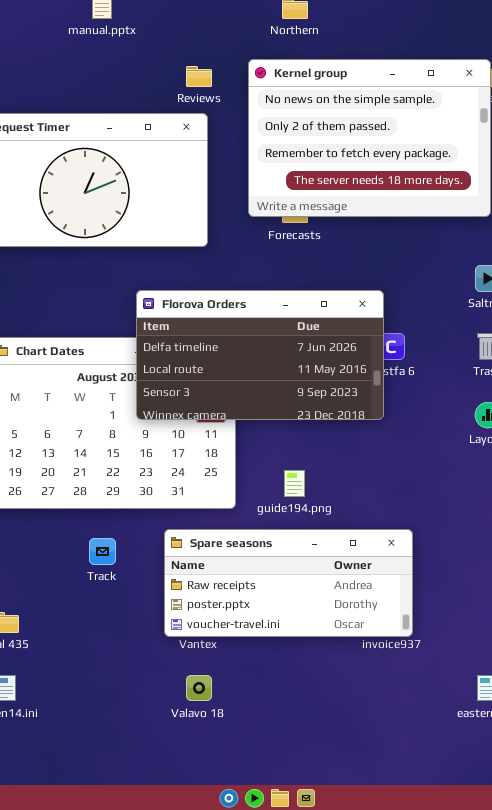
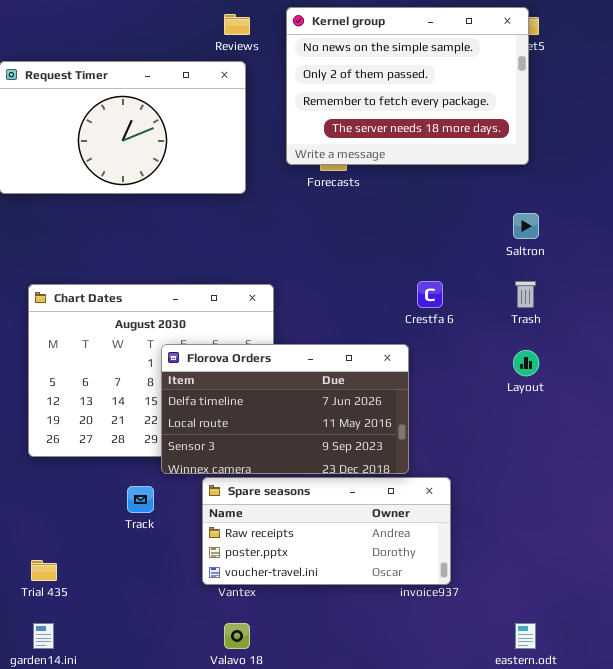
Florova Orders: [136,290,384,420] -> [161,344,409,474], moved

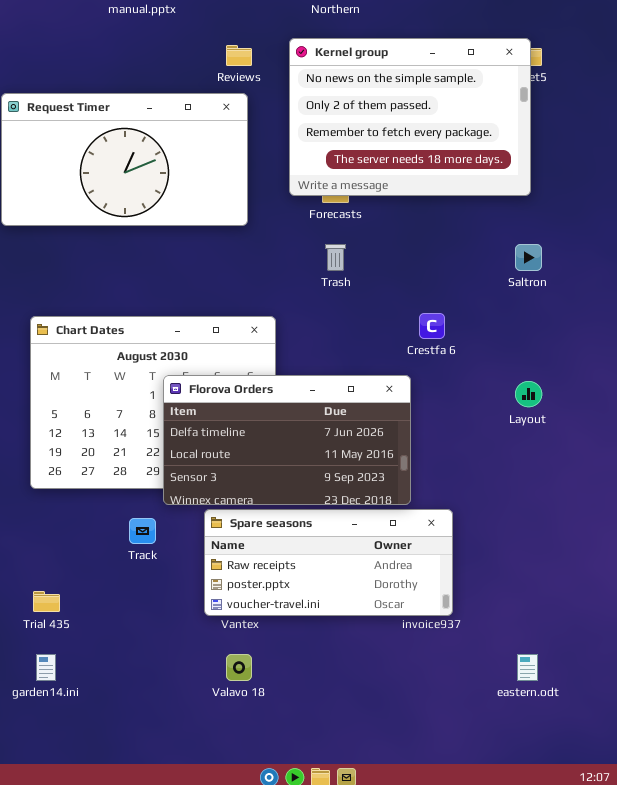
Trash: [515,281,536,308] -> [325,244,346,271], moved

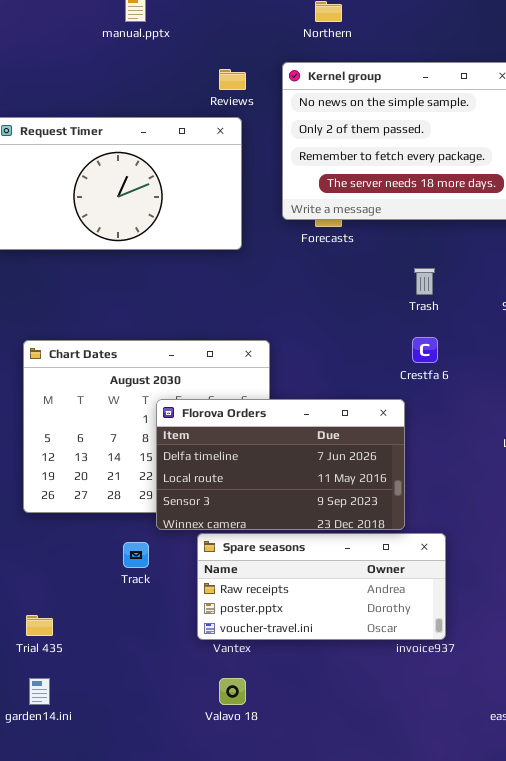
Trash: [325,244,346,271] -> [414,268,435,295], moved

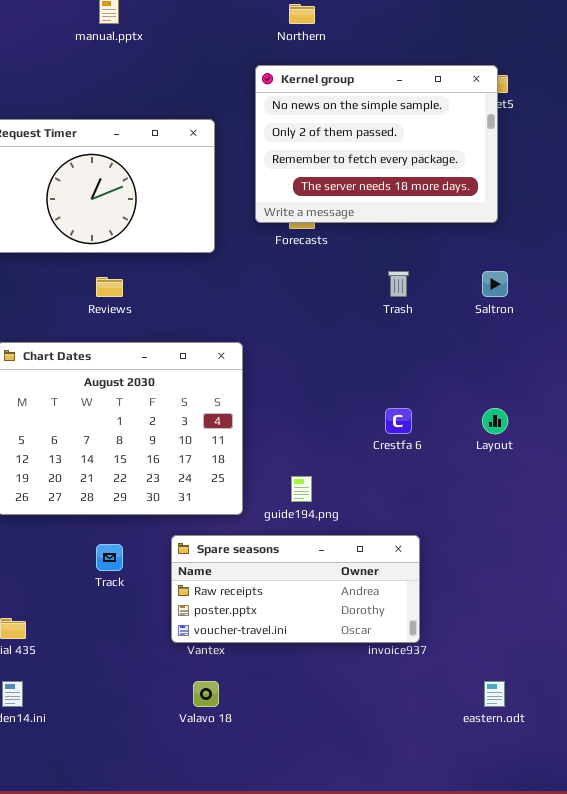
Reviews: [219,69,246,90] -> [96,277,123,297], moved
Crestfa 6: [412,337,438,363] -> [385,408,412,434], moved
Florova Orders: [156,399,405,530] -> none, closed

